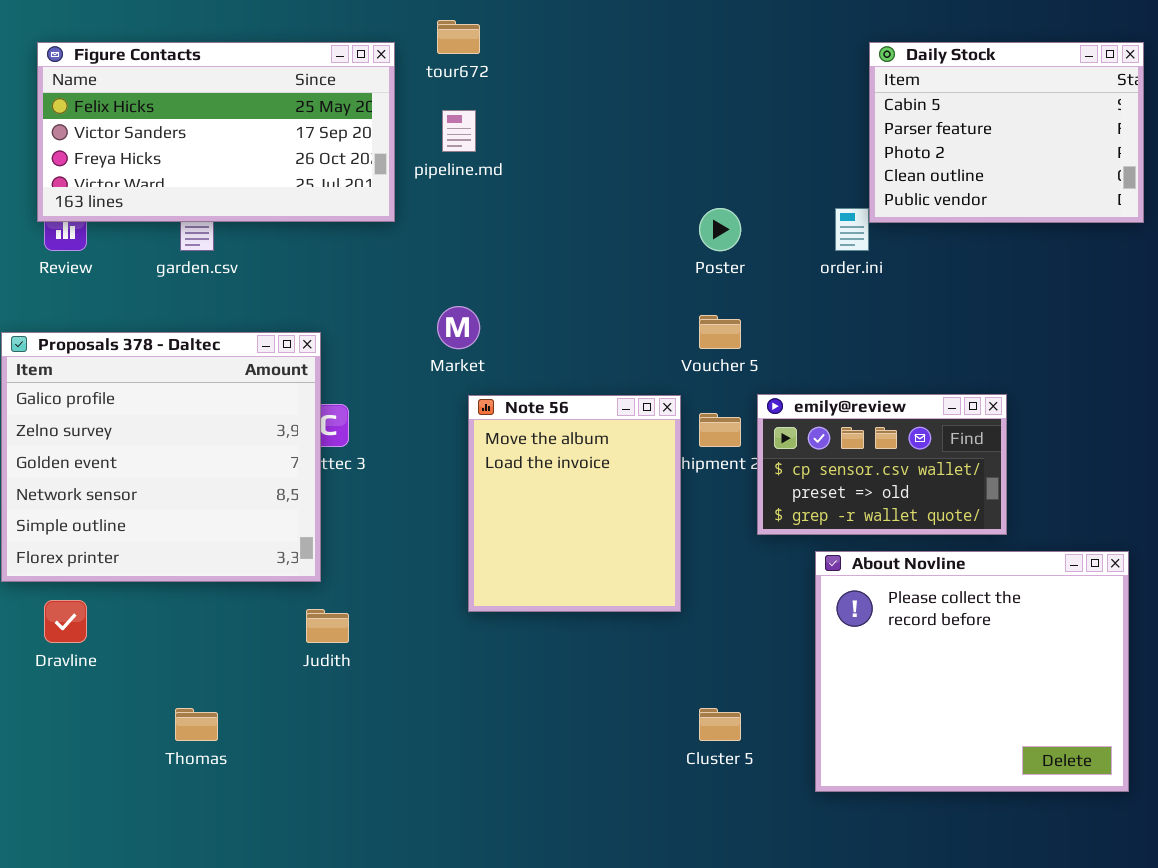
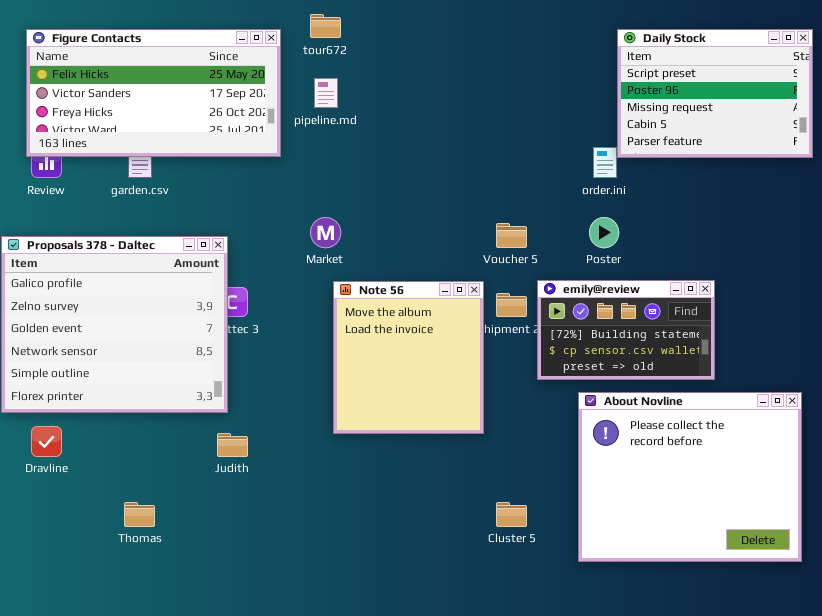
Daily Stock: [869,42,1144,223] -> [617,29,813,158], scrolled up 3 rows
Poster: [699,208,741,251] -> [589,217,619,248], moved
emily@review: [757,394,1007,535] -> [537,280,715,380], scrolled up 1 row

